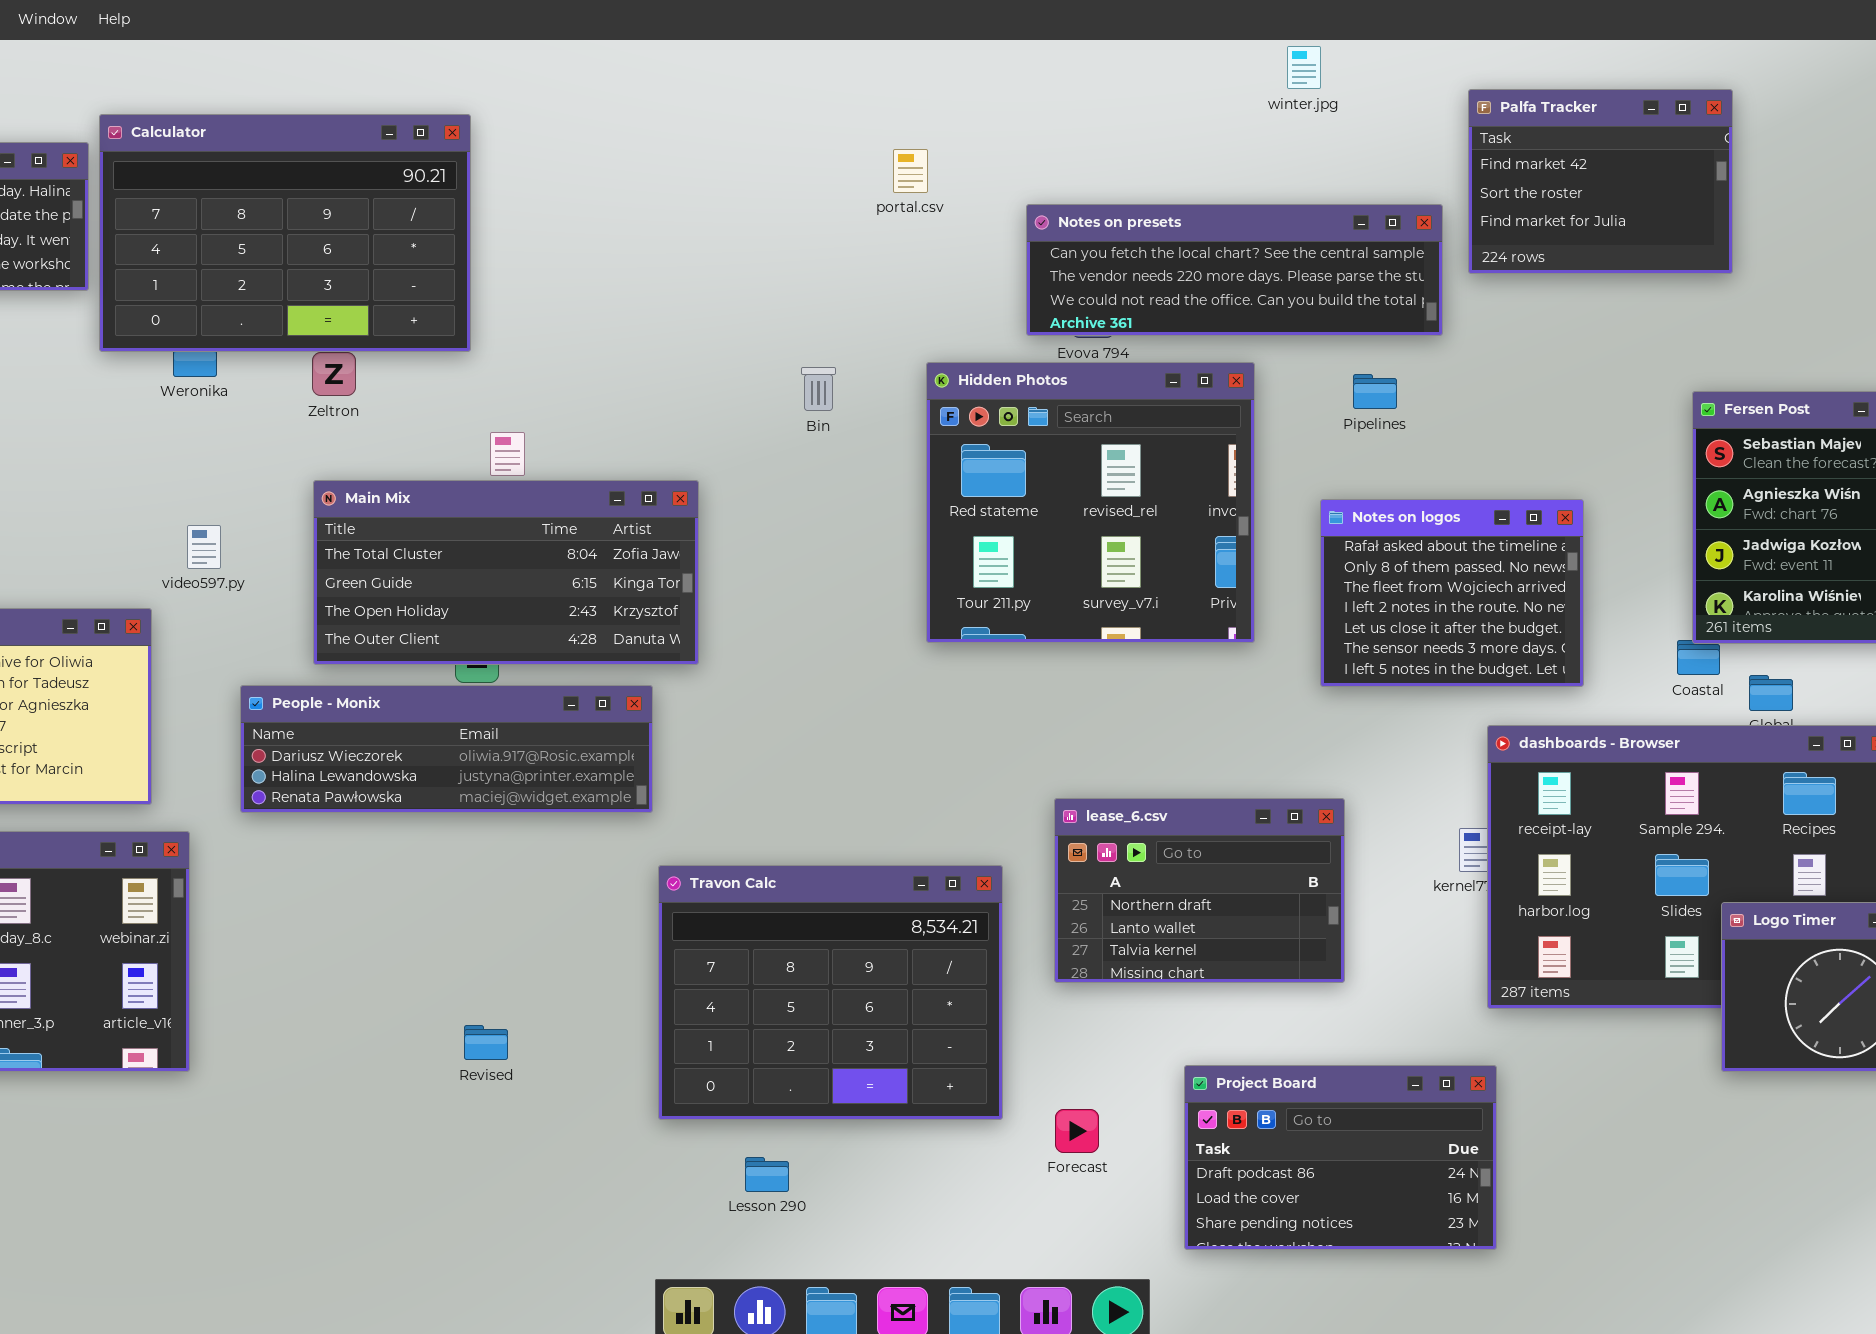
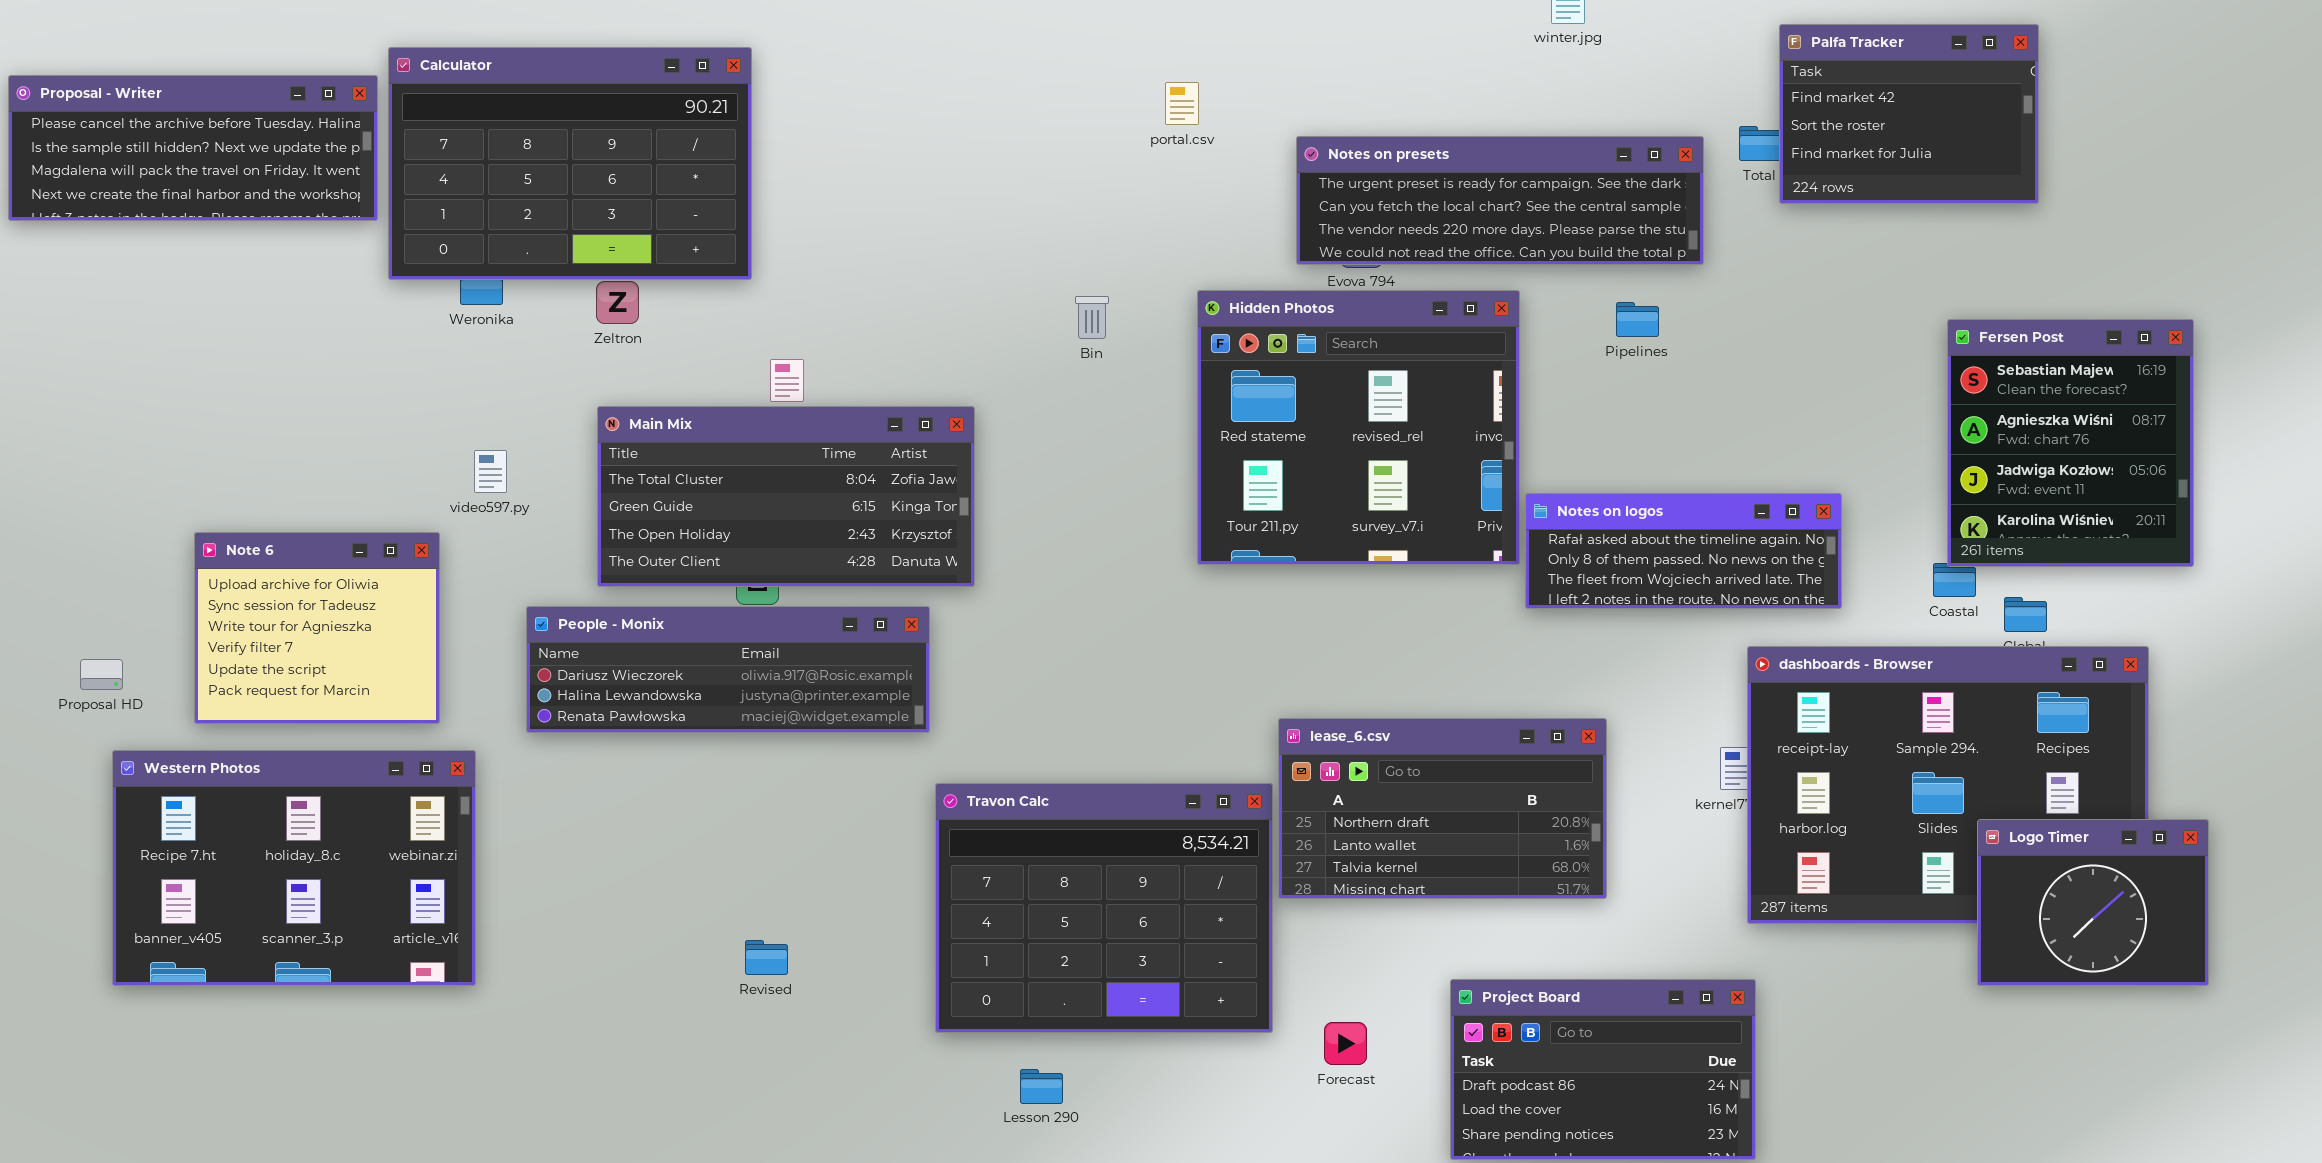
Palfa Tracker: [1468,89,1733,274] -> [1779,24,2039,204], moved
Notes on presets: [1026,204,1443,336] -> [1296,136,1704,265], scrolled up 1 row
Notes on logos: [1320,499,1584,687] -> [1525,493,1842,609], resized
lease_6.csv: [1054,798,1345,983] -> [1278,718,1607,899], resized

